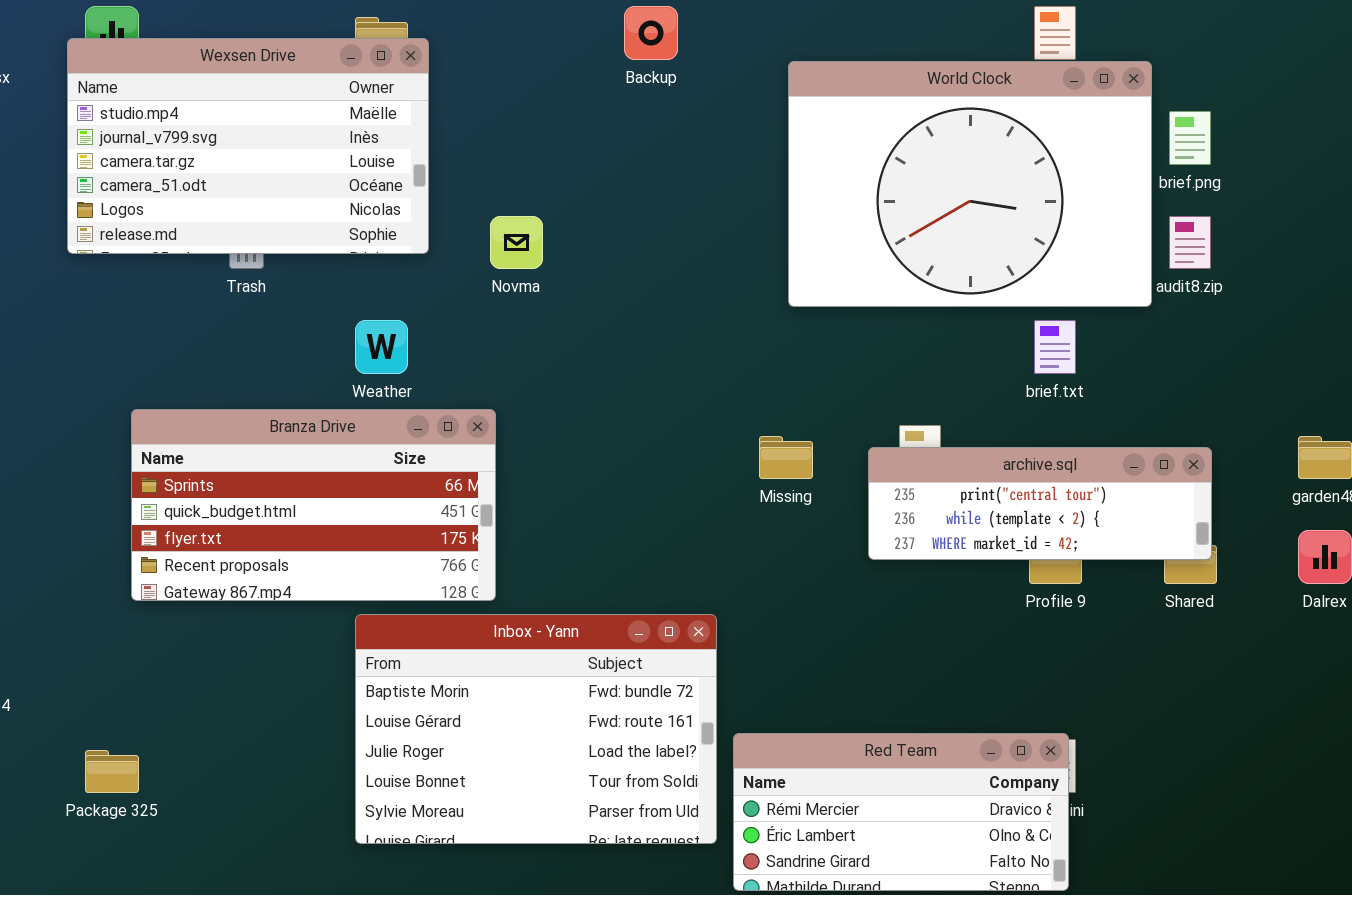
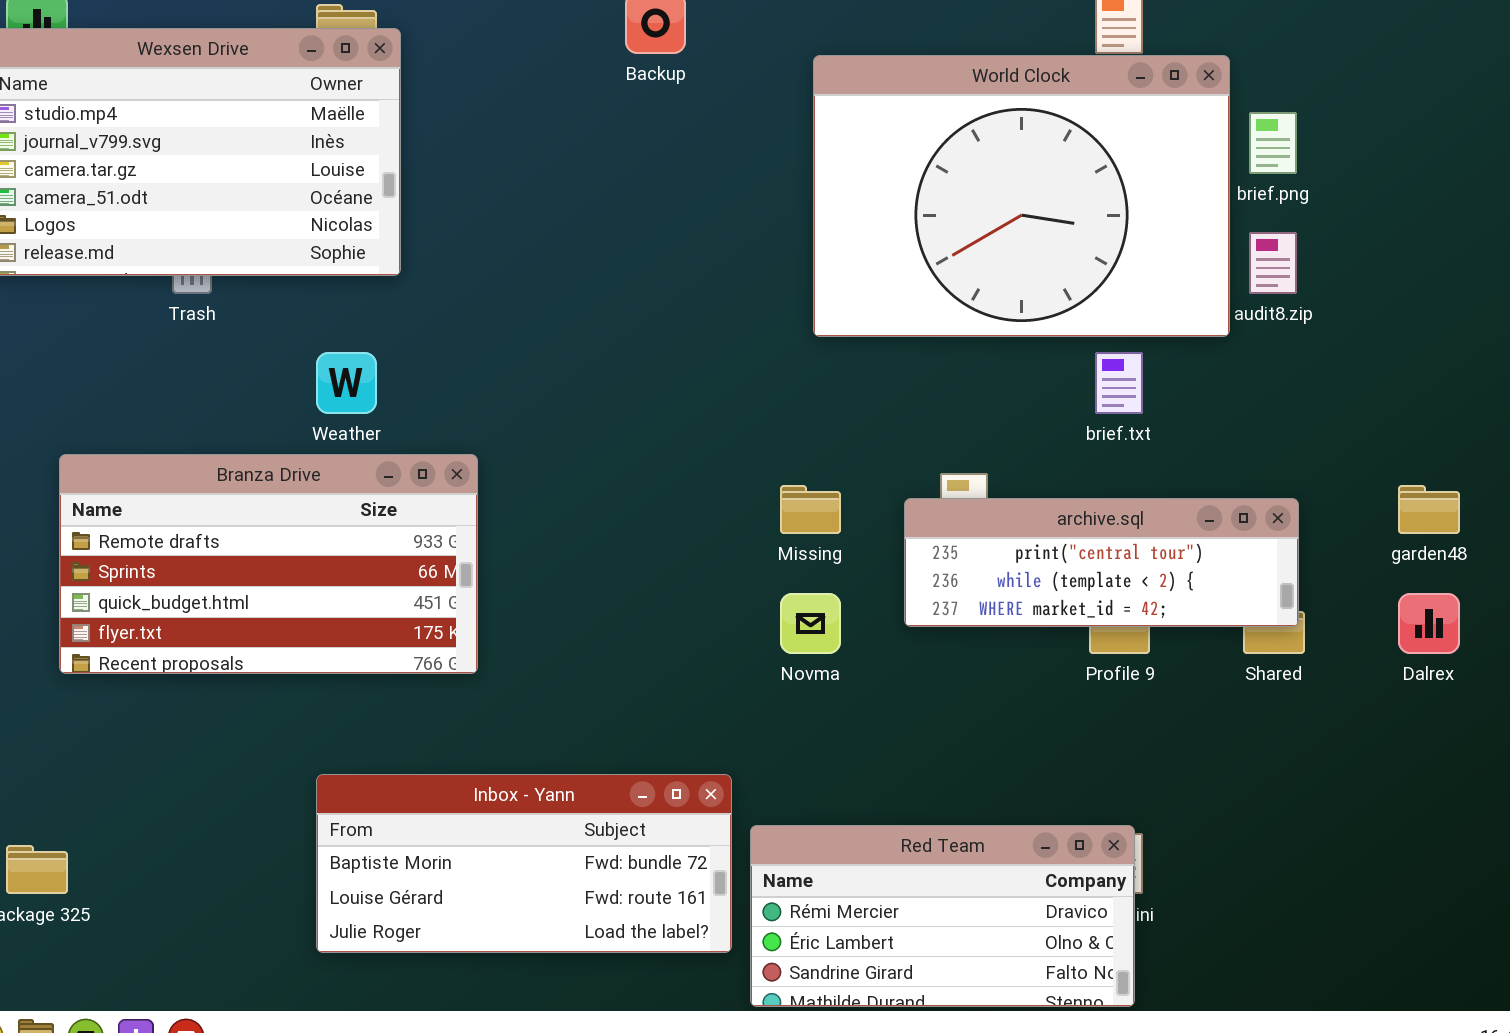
Novma: [490,216,543,269] -> [780,593,841,654], moved
Branza Drive: [131,409,496,601] -> [59,454,478,674], scrolled up 1 row
Inbox - Yann: [355,614,717,844] -> [316,774,732,953], resized

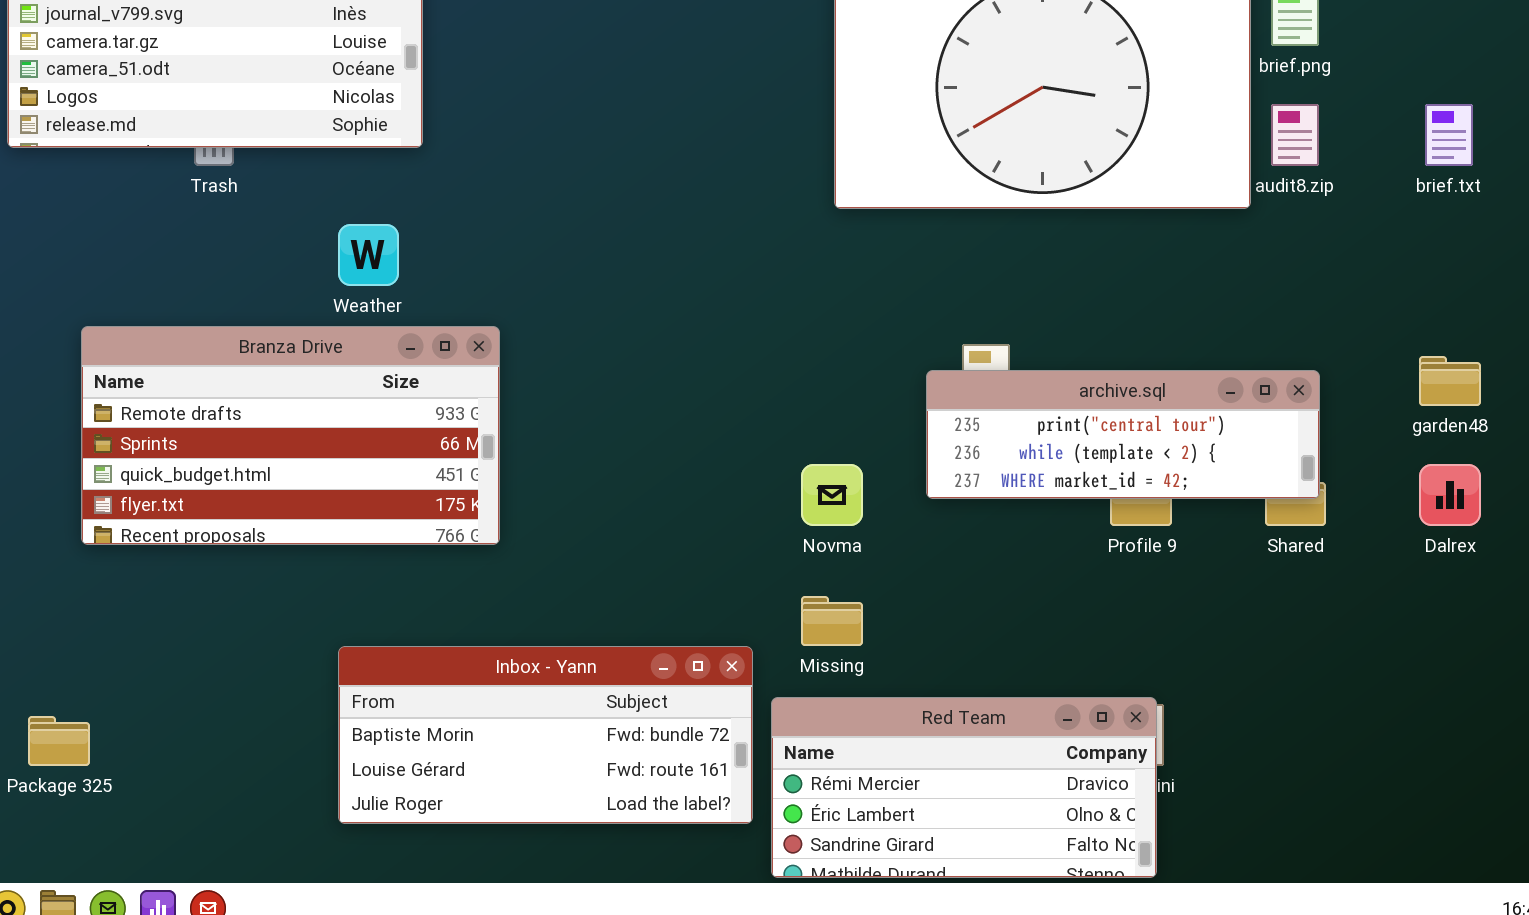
brief.txt: [1095,352,1143,414] -> [1425,104,1473,166], moved
Missing: [780,485,841,534] -> [801,596,863,646], moved

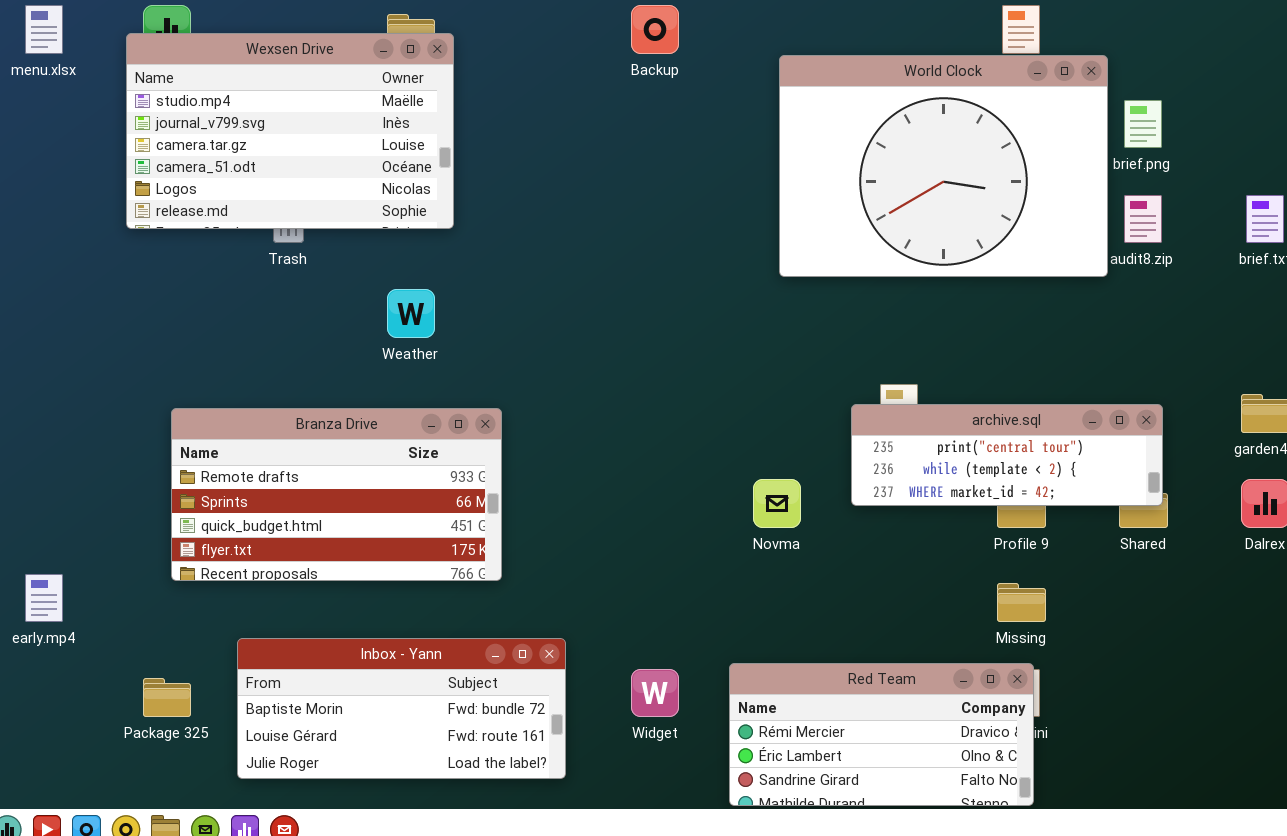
Branza Drive: [81,326,500,545] -> [171,408,502,581], moved
Missing: [801,596,863,646] -> [997,583,1046,622], moved
Inbox - Yann: [338,646,753,824] -> [237,638,566,779], moved

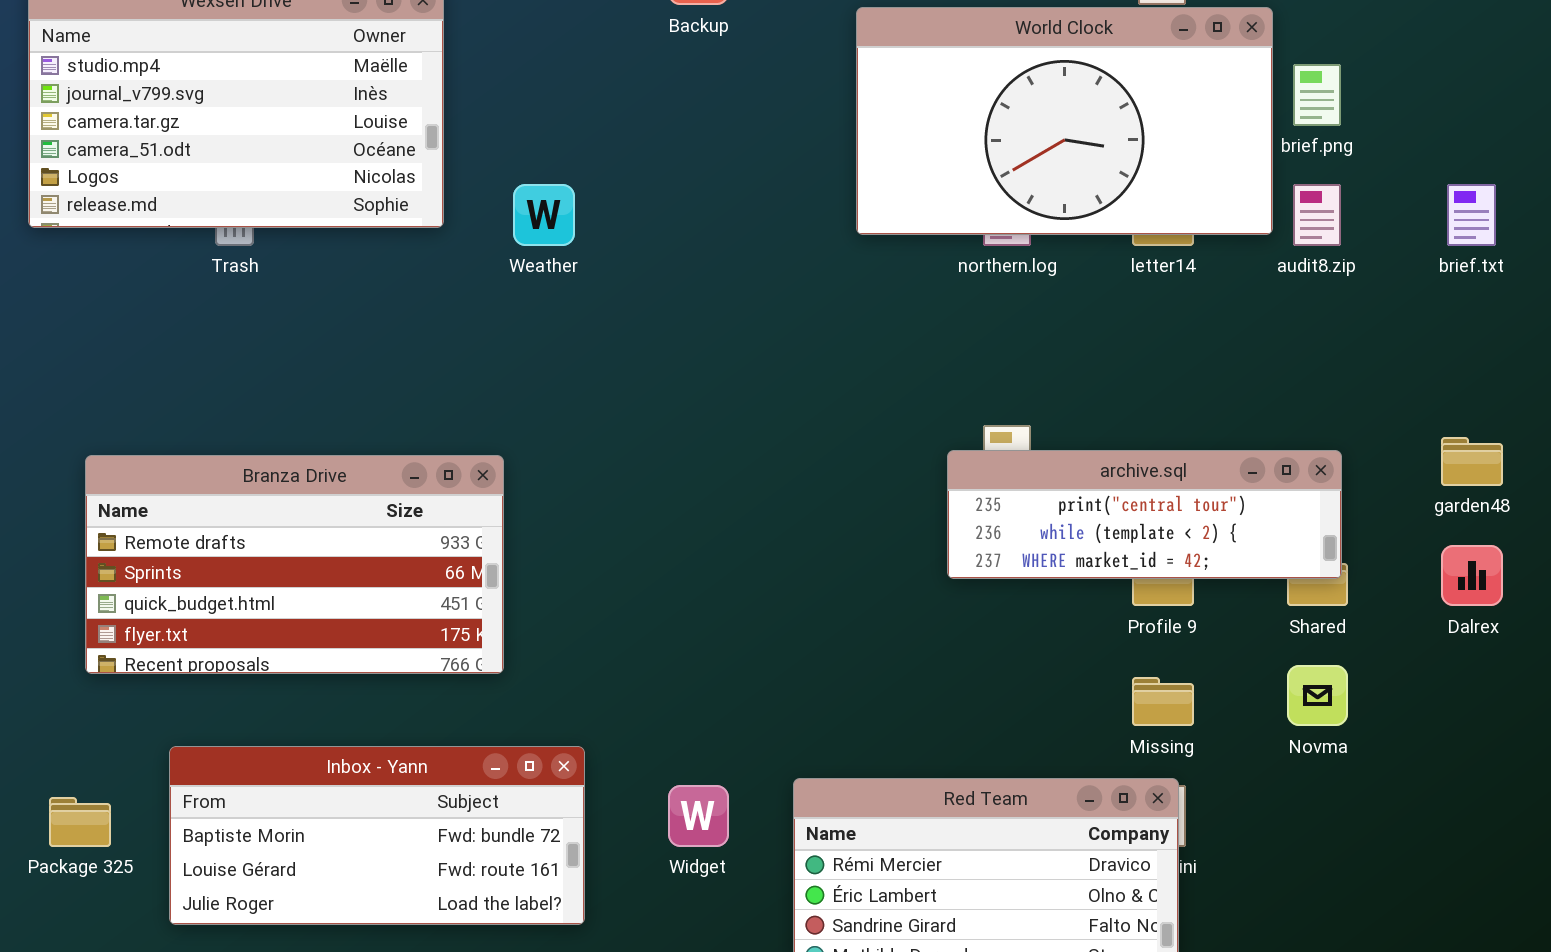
World Clock: [779,55,1108,277] -> [856,7,1273,235], resized
Weather: [387,289,435,338] -> [513,184,575,246], moved
Novma: [753,479,801,528] -> [1287,665,1348,726], moved

